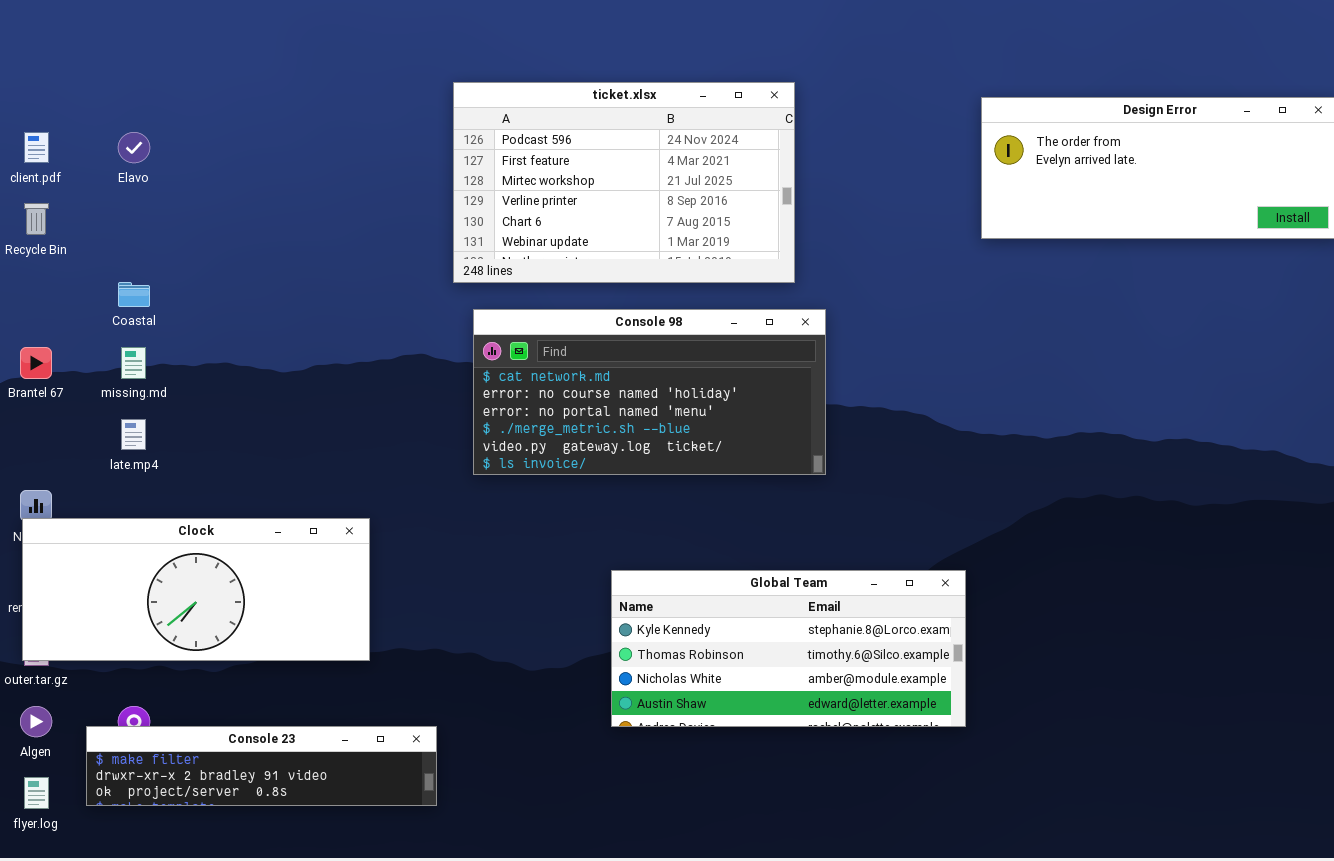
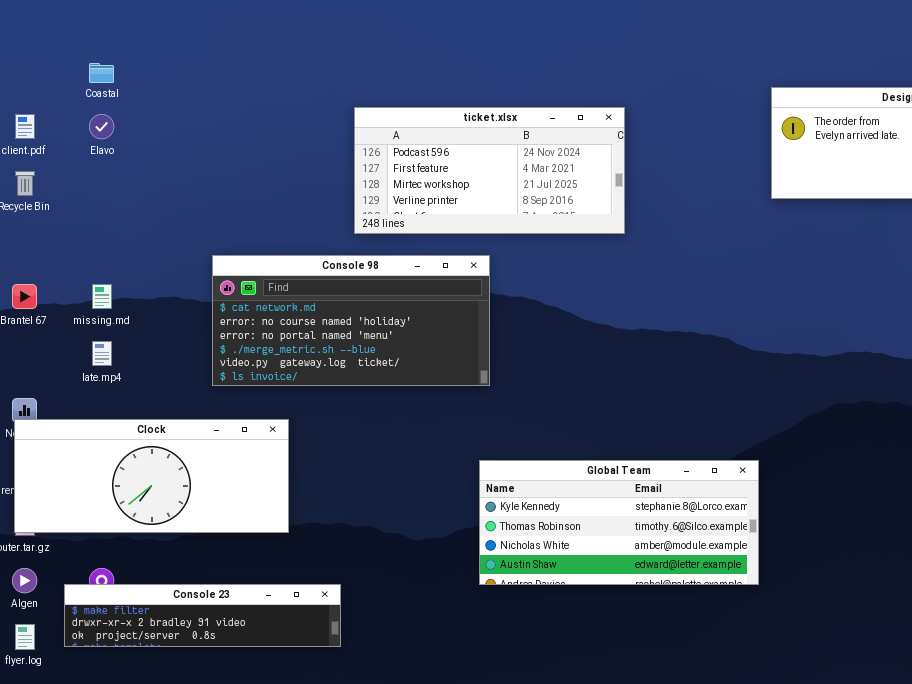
ticket.xlsx: [453,82,795,283] -> [354,107,625,234], resized
Coastal: [118,282,150,307] -> [89,63,114,83], moved
Console 98: [473,309,826,475] -> [212,255,490,386], moved

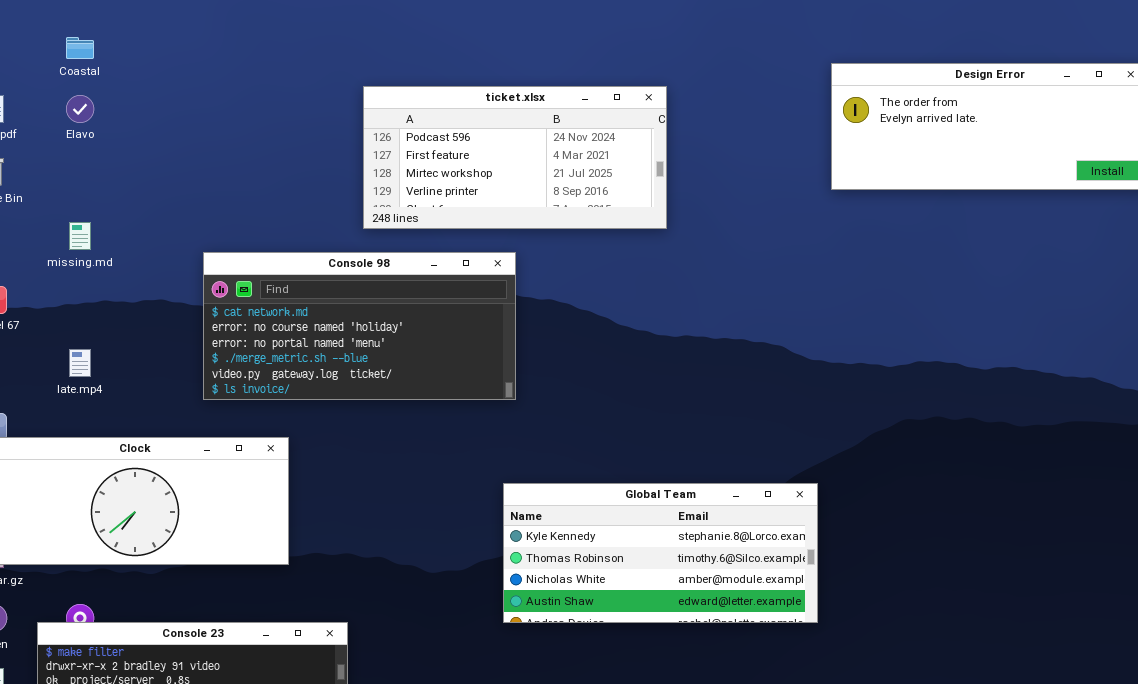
missing.md: [92,284,112,309] -> [69,222,91,250], moved

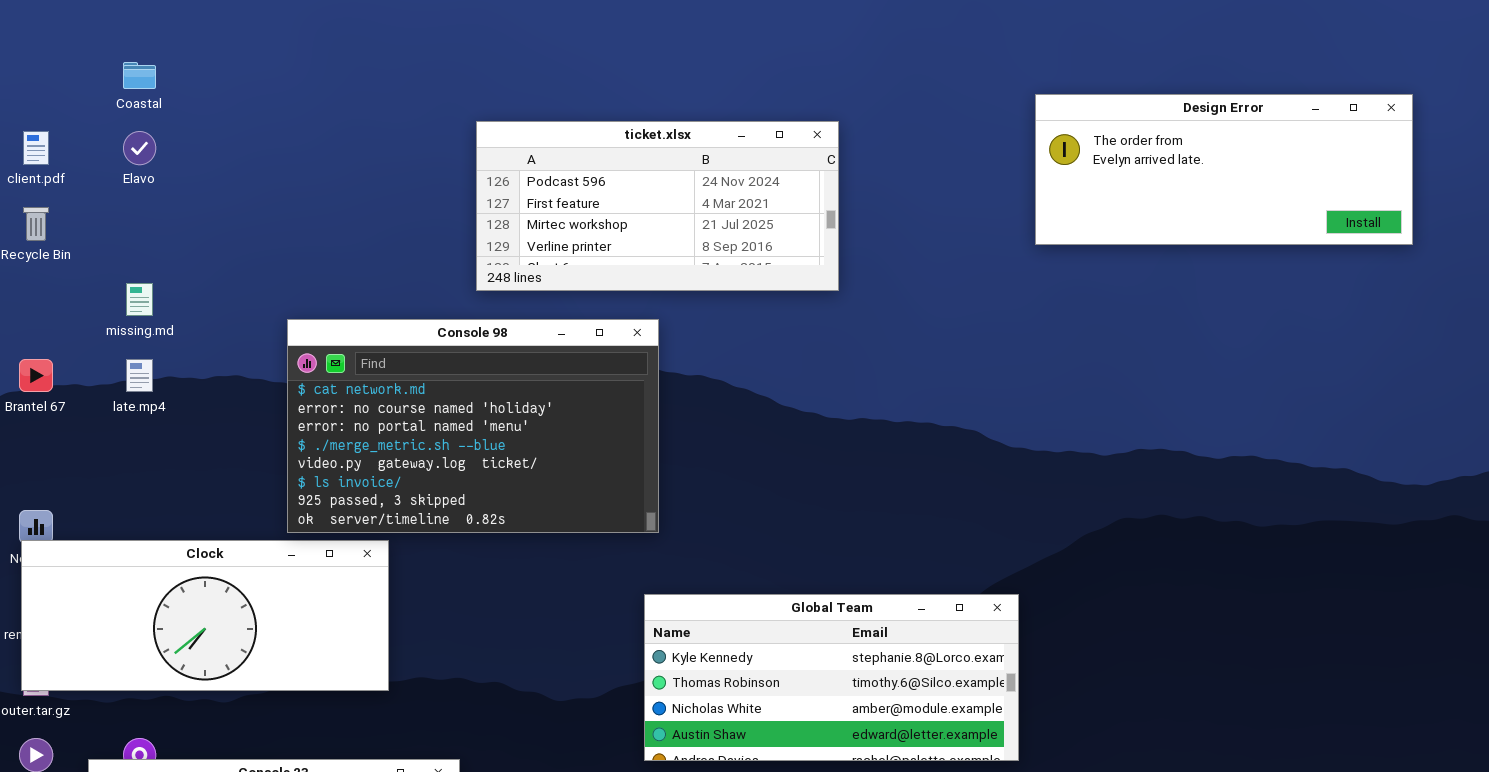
Console 98: [203,252,516,400] -> [287,319,659,533], resized
late.mp4: [69,349,91,377] -> [126,359,153,392], moved

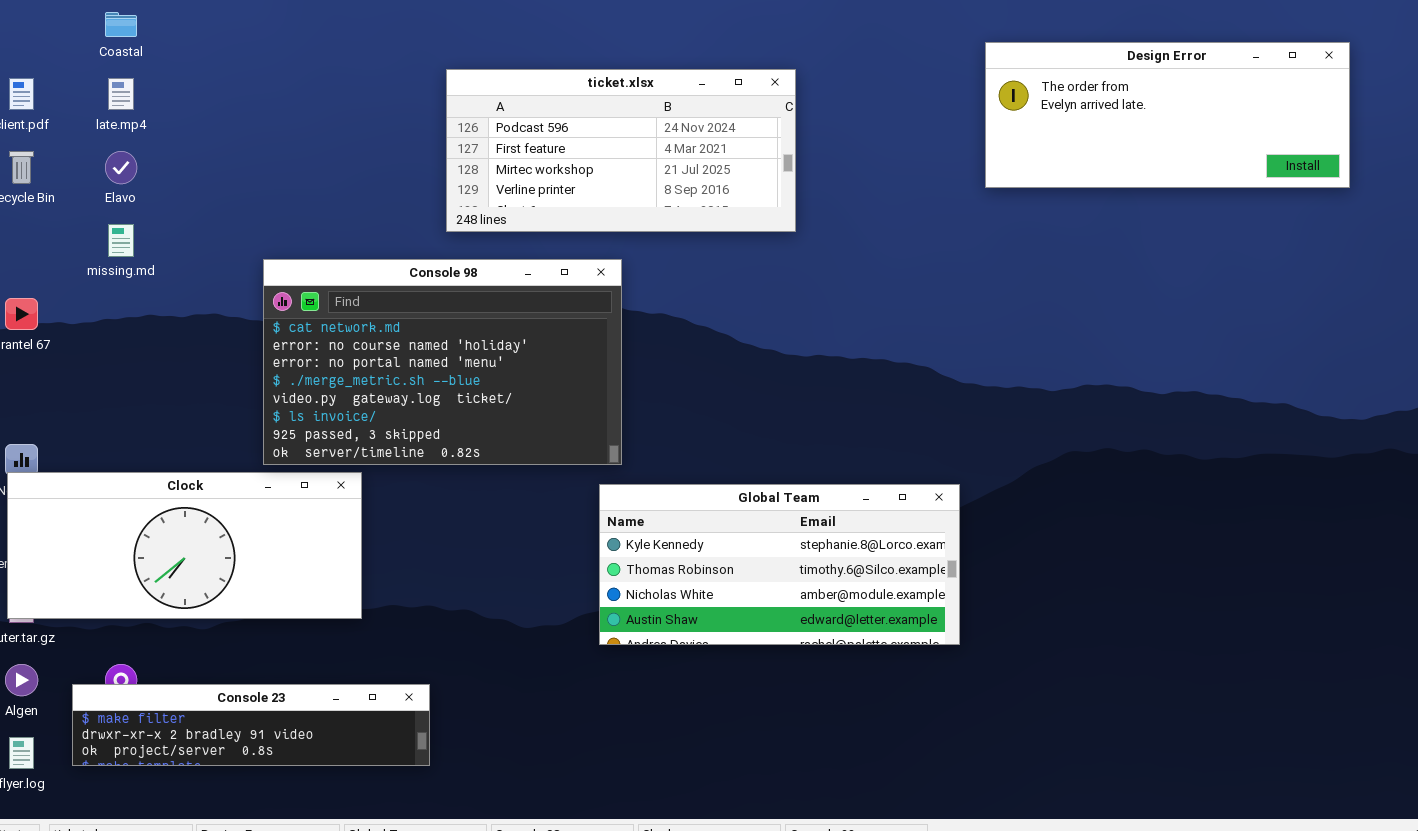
Elavo: [123,131,156,165] -> [105,151,137,184], moved
late.mp4: [126,359,153,392] -> [108,78,134,110], moved
Global Team: [644,594,1019,761] -> [599,484,960,645], moved

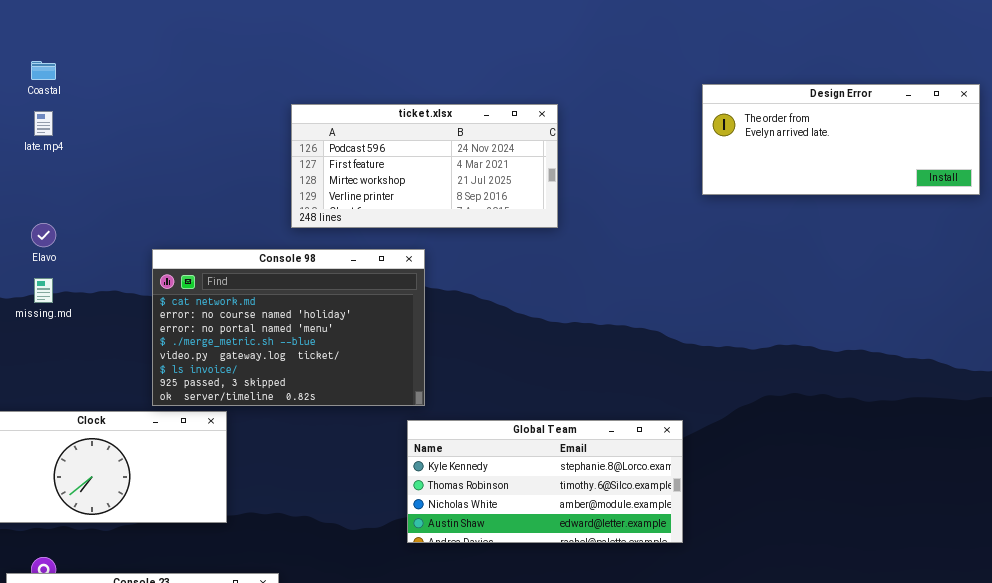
Elavo: [105,151,137,184] -> [31,223,56,247], moved
missing.md: [108,224,134,257] -> [34,278,53,303], moved

